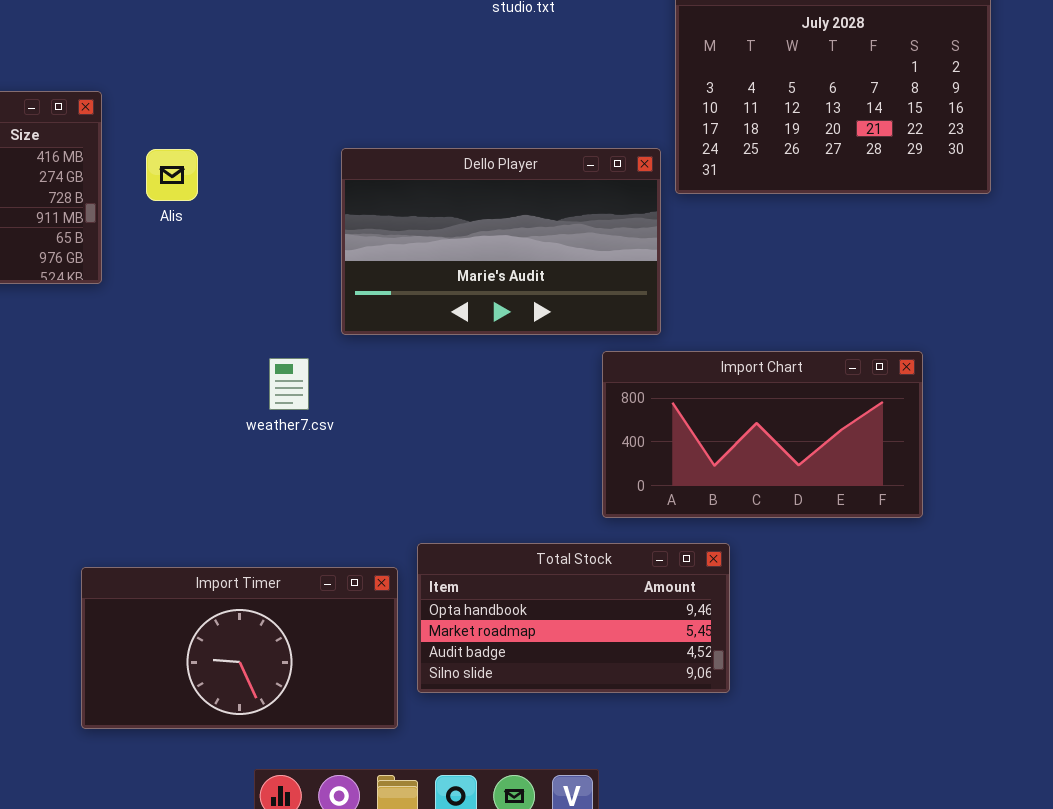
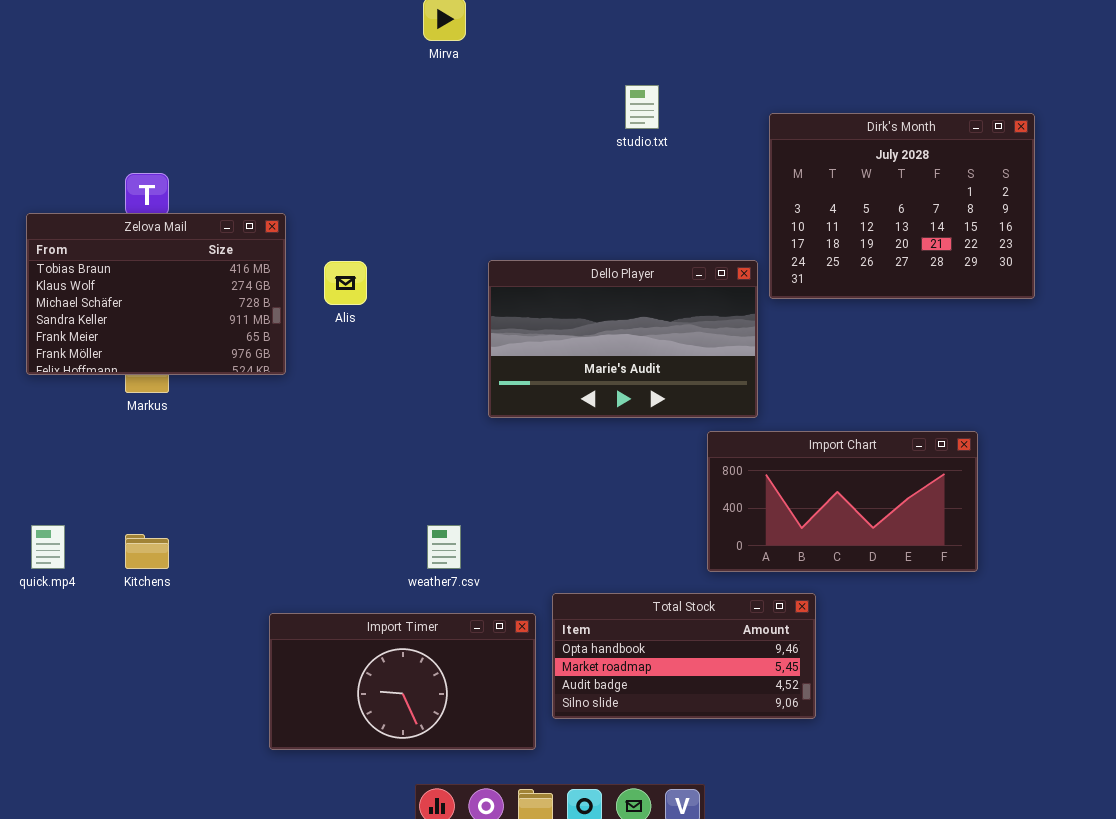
weather7.csv: [269,358,309,410] -> [427,525,461,569], moved

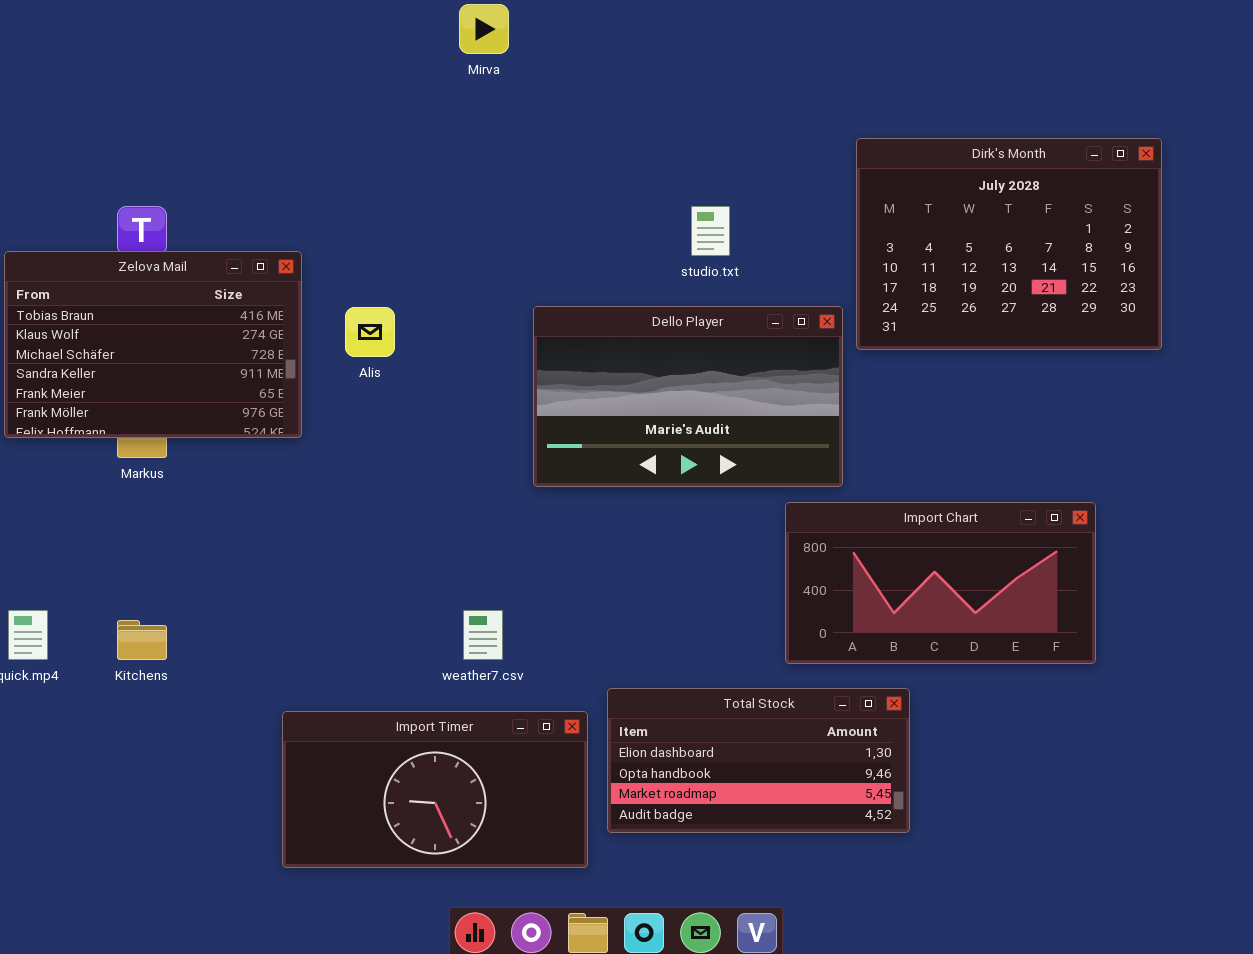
studio.txt: [625,85,659,129] -> [691,206,730,256], moved
Total Stock: [552,593,816,719] -> [607,688,910,833], scrolled up 1 row

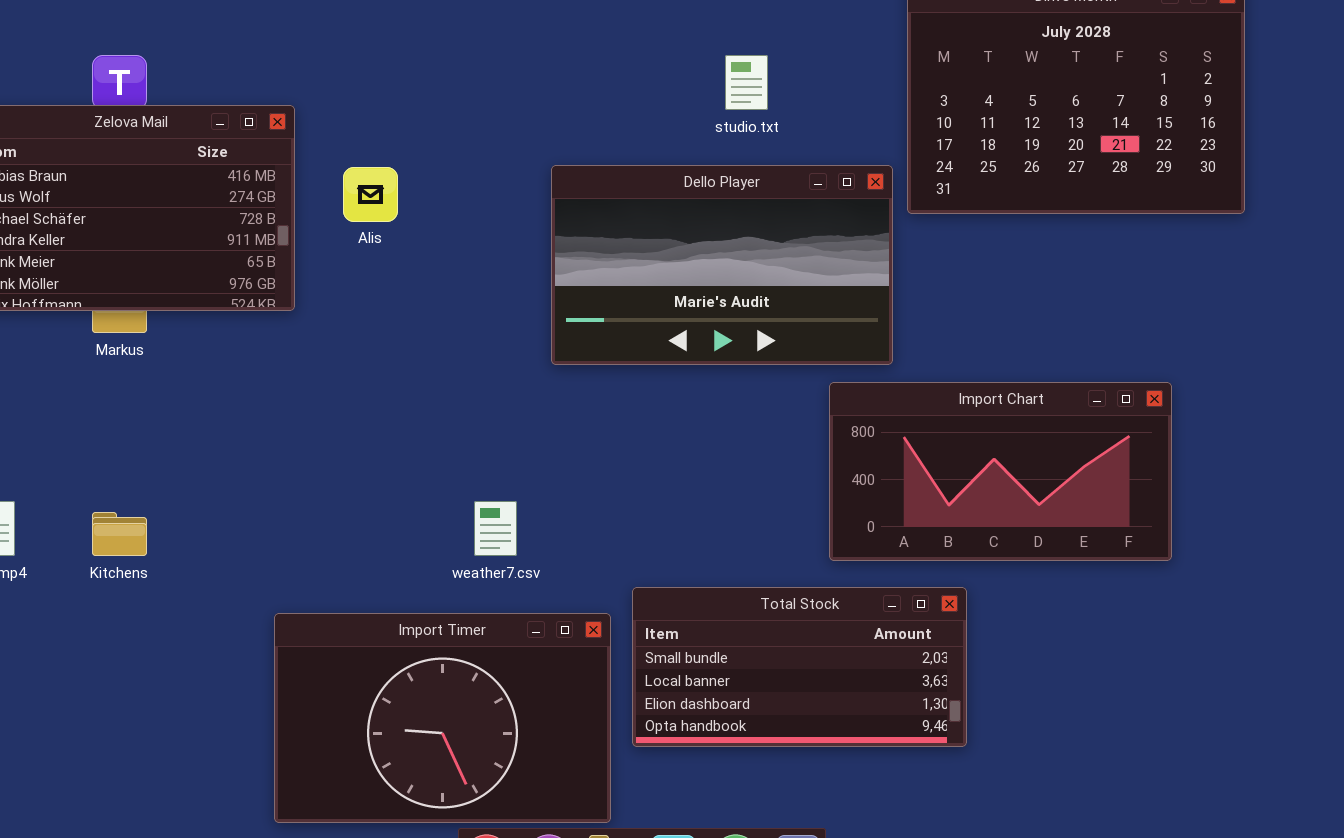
Total Stock: [607,688,910,833] -> [632,587,967,747], scrolled up 2 rows
Import Timer: [282,711,588,868] -> [274,613,611,823], resized

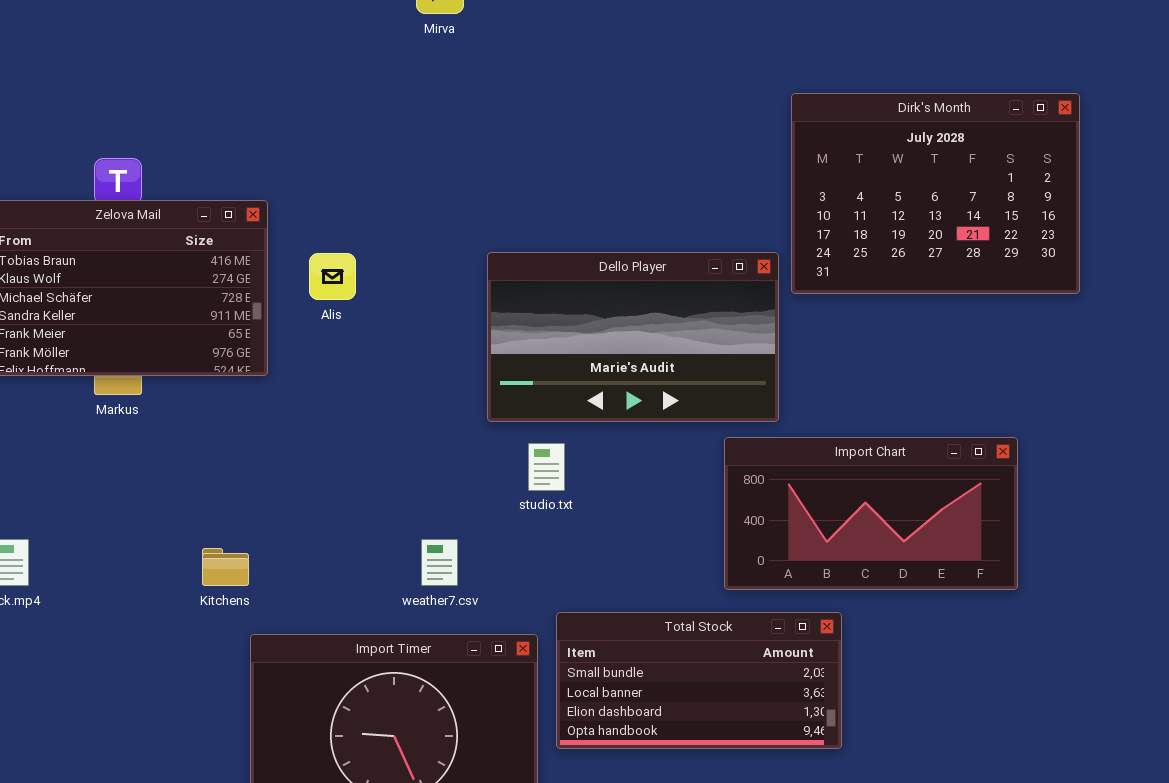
studio.txt: [725,55,768,110] -> [528,443,565,491], moved
Kitchens: [92,512,147,556] -> [202,548,249,586], moved

